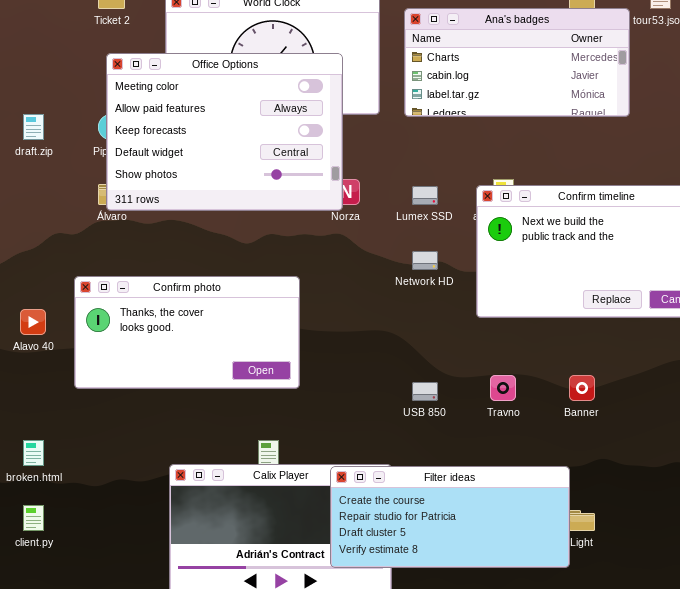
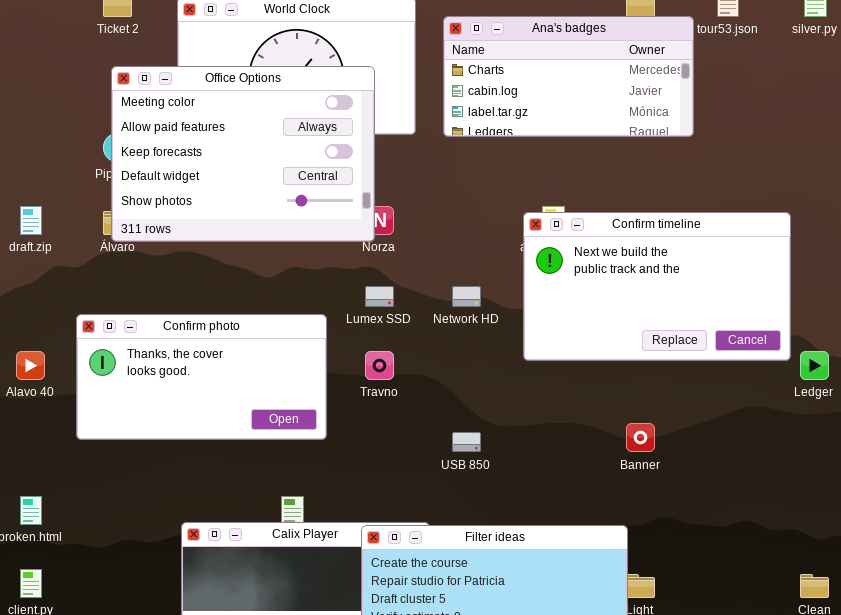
draft.zip: [23,114,44,140] -> [20,206,42,235], moved
Lumex SSD: [412,186,438,205] -> [365,286,394,307], moved
Travno: [490,375,516,401] -> [365,351,394,380], moved

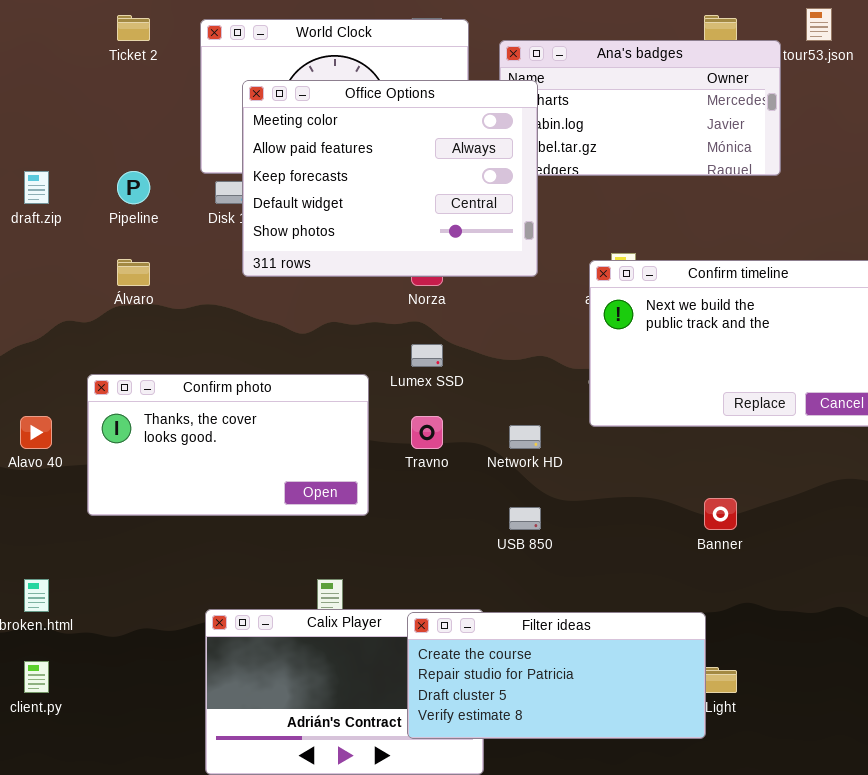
Office Options: [111,66,375,242] -> [242,80,538,277], moved
draft.zip: [20,206,42,235] -> [24,171,49,204], moved
Network HD: [452,286,481,307] -> [509,425,541,449], moved

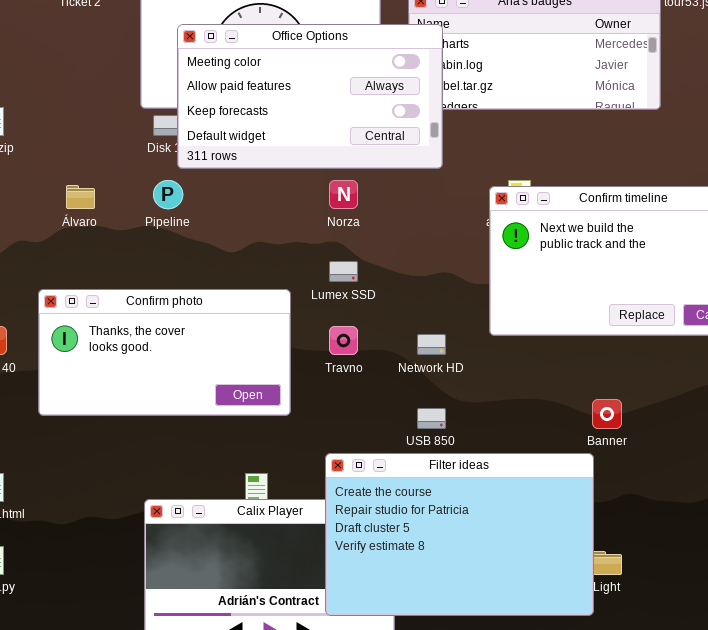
Office Options: [242,80,538,277] -> [177,24,443,169], resized
Pipeline: [117,171,150,204] -> [153,180,183,209], moved
Filter ideas: [407,612,706,739] -> [325,453,594,616], resized

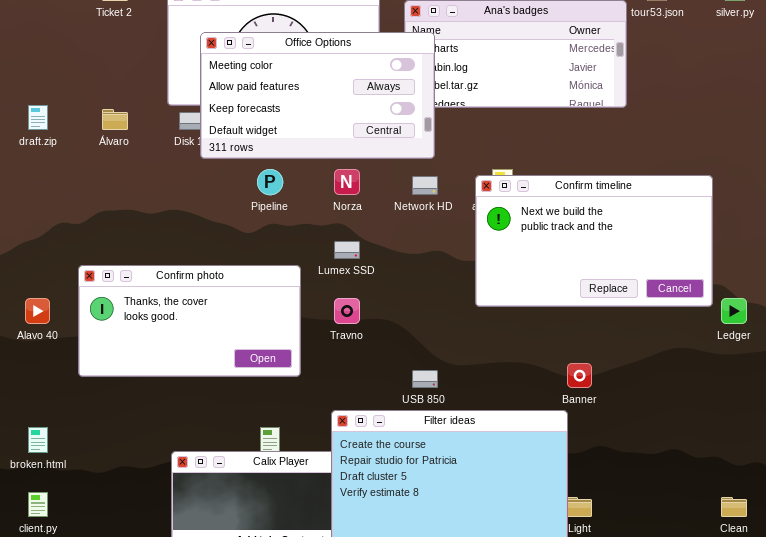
Pipeline: [153,180,183,209] -> [257,169,283,195], moved
Álvaro: [66,185,95,209] -> [102,109,128,130], moved
Network HD: [417,334,446,355] -> [412,176,438,195], moved

